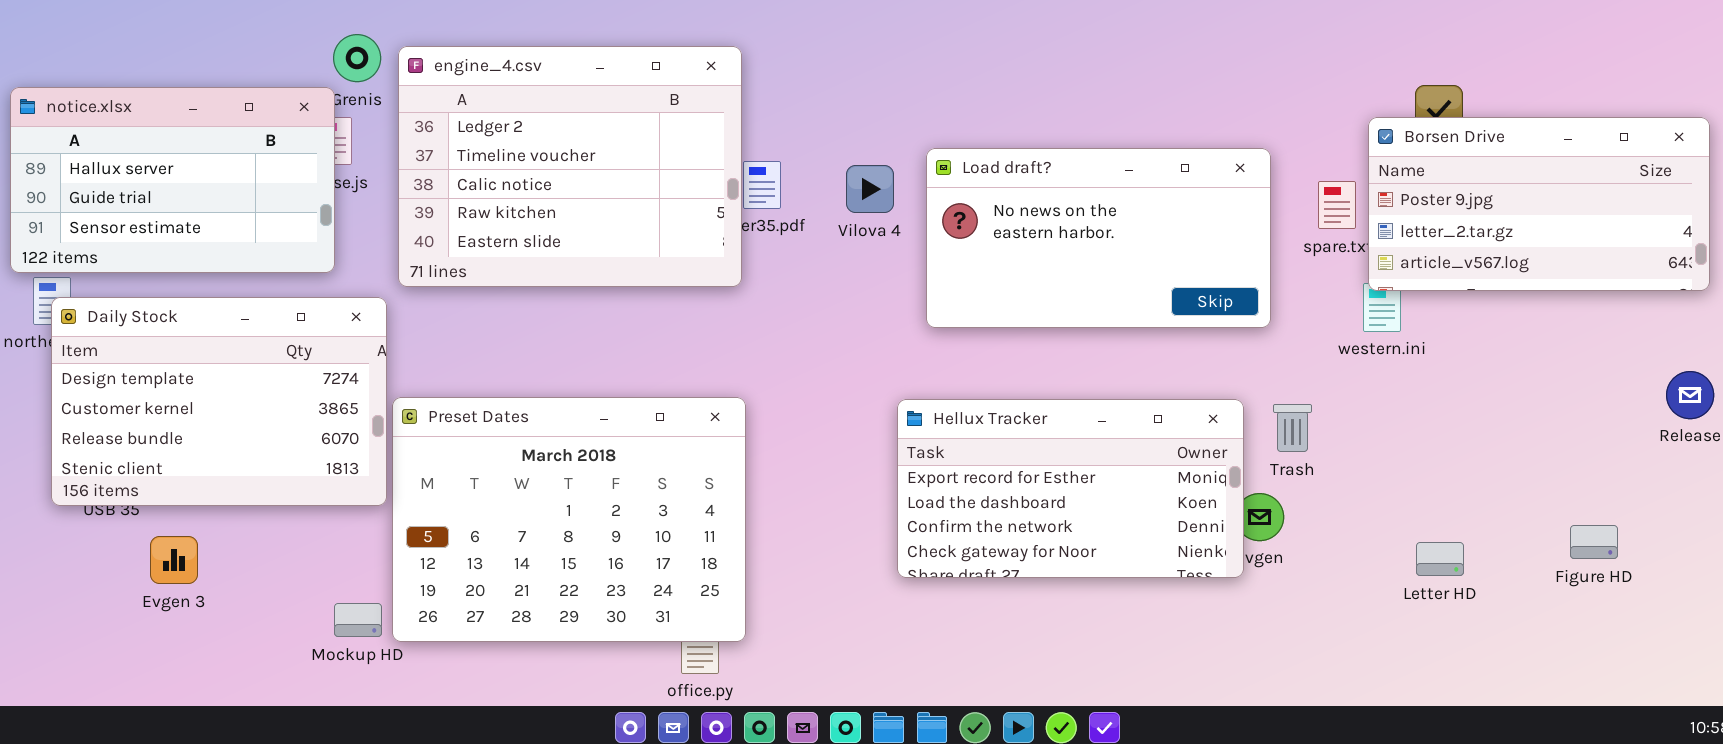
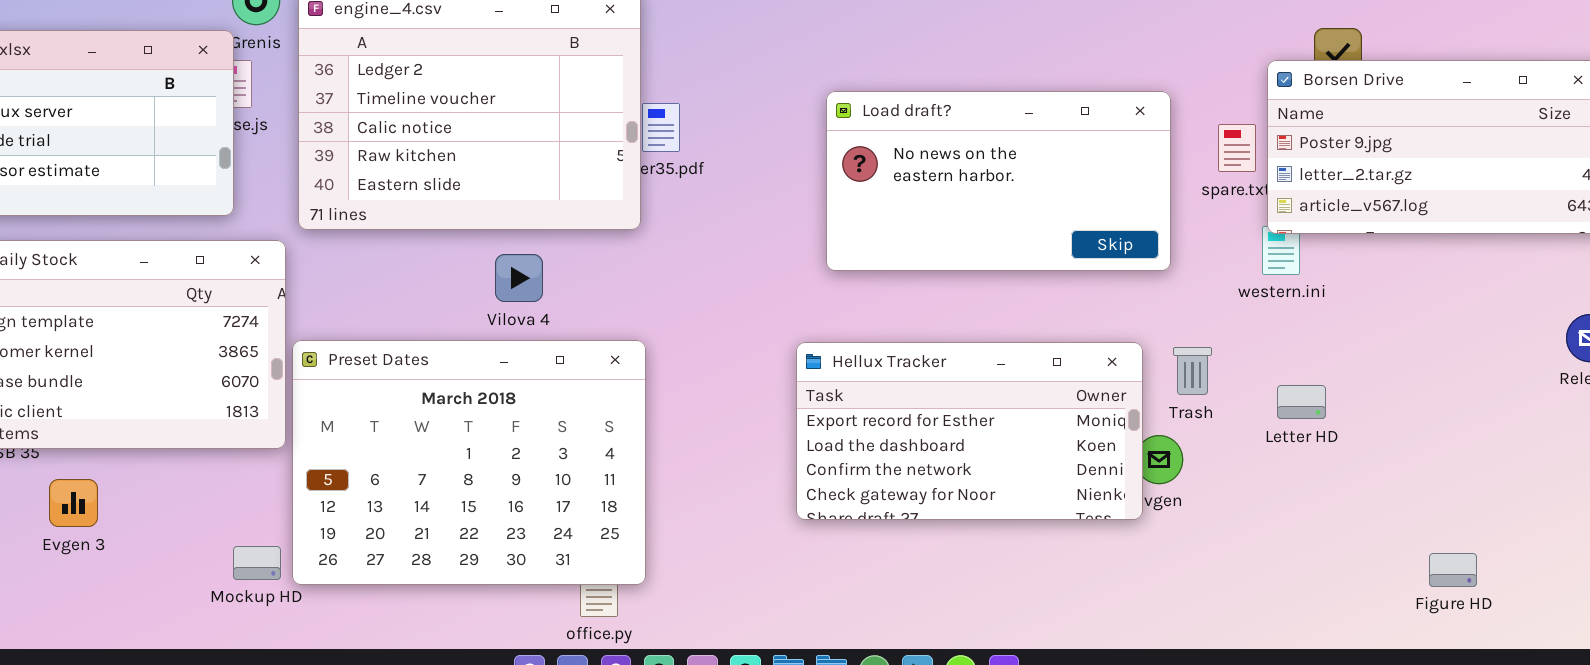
Vilova 4: [846,165,894,213] -> [495,254,543,302], moved
Figure HD: [1570,525,1618,559] -> [1429,553,1477,587], moved
Letter HD: [1416,542,1464,576] -> [1277,385,1326,419], moved

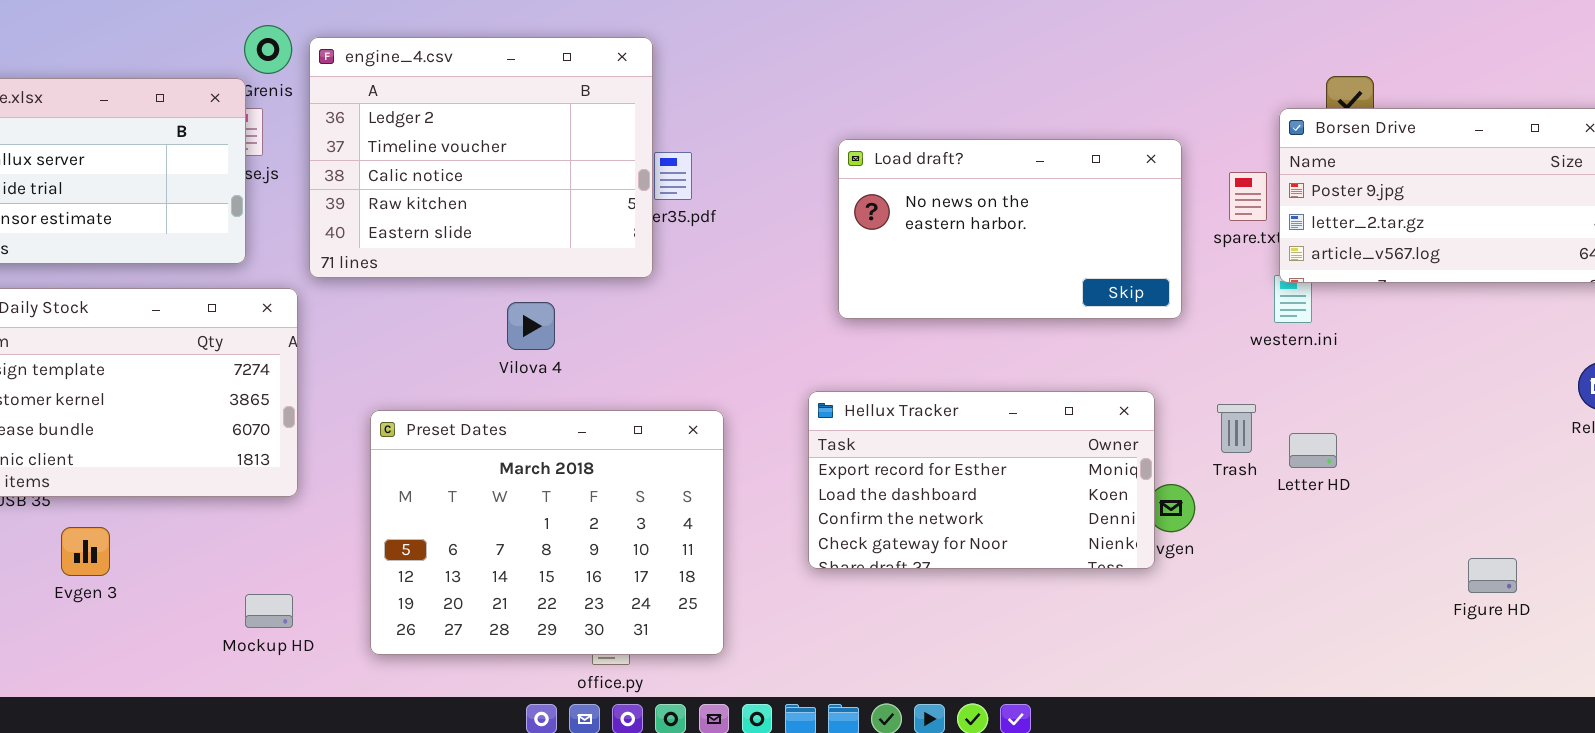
Preset Dates: [292,340,646,585] -> [370,410,724,655], moved
Trash: [1173,347,1212,395] -> [1217,404,1256,453], moved
Figure HD: [1429,553,1477,587] -> [1468,558,1517,593], moved

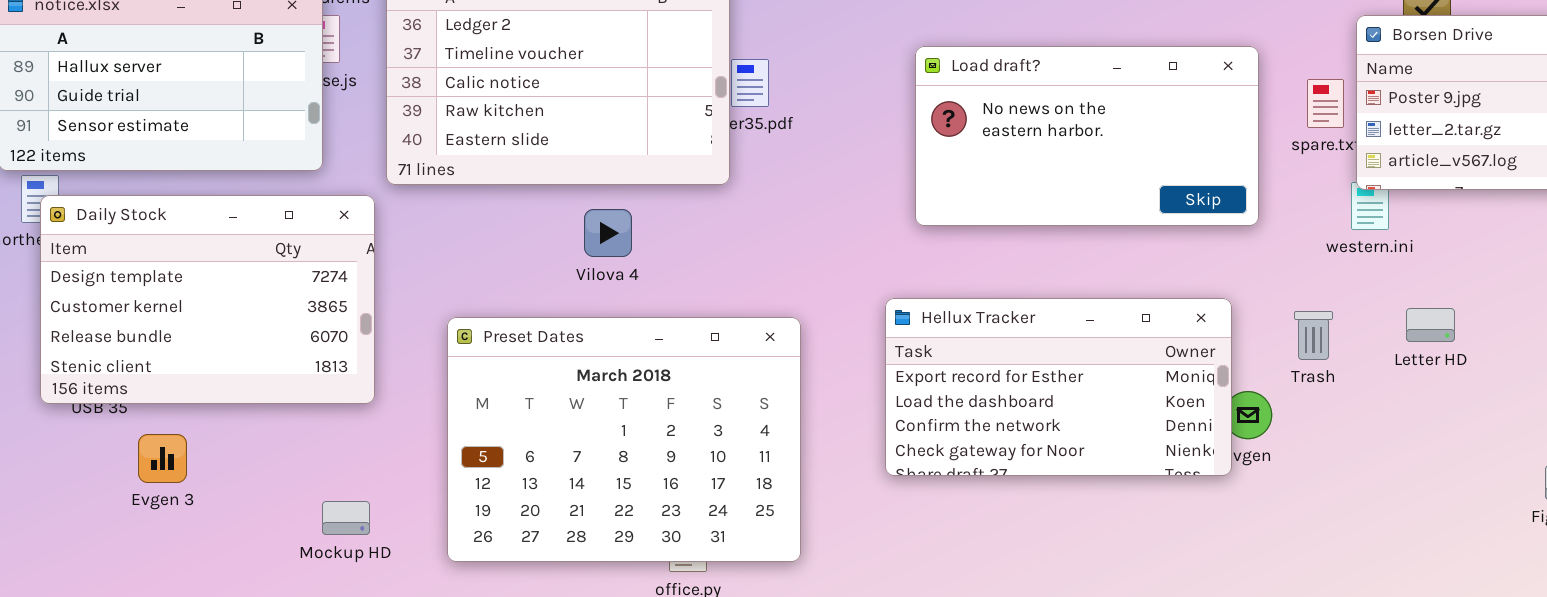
Letter HD: [1289,433,1337,468] -> [1406,308,1455,342], moved

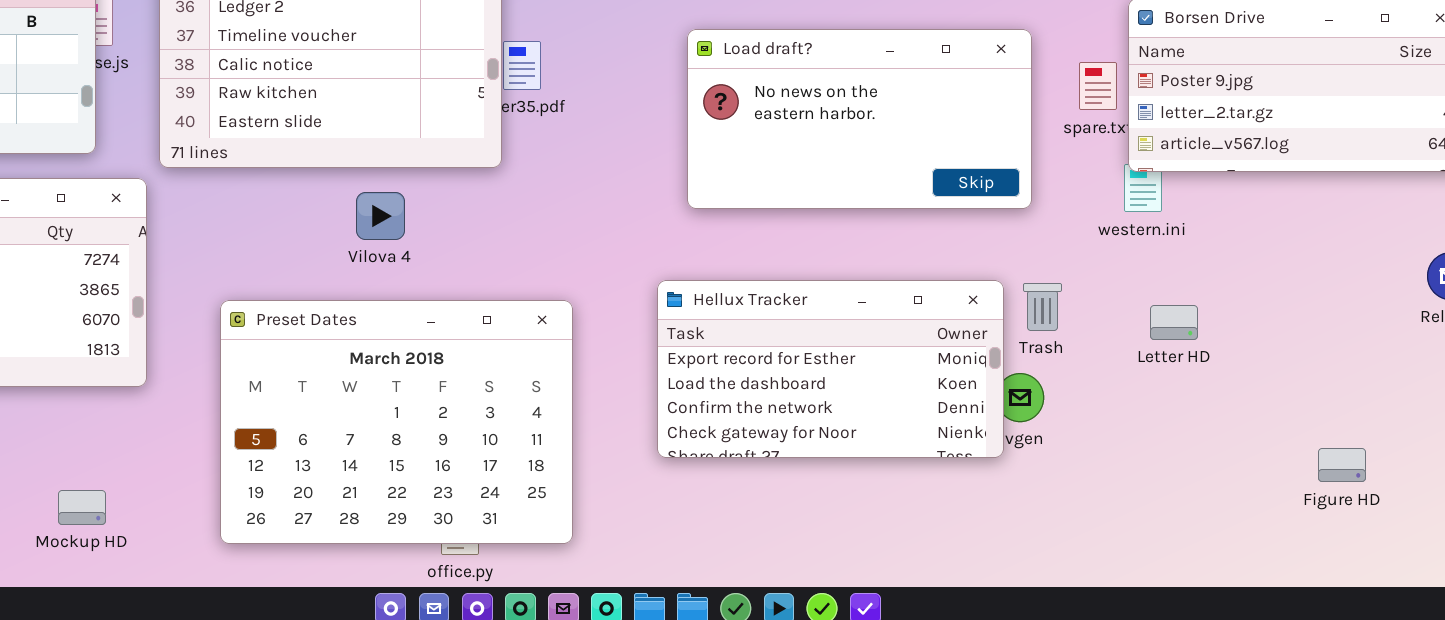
Letter HD: [1406,308,1455,342] -> [1150,305,1198,340], moved
Trash: [1294,311,1333,360] -> [1023,283,1062,331], moved
Mockup HD: [322,501,370,535] -> [58,490,106,525], moved

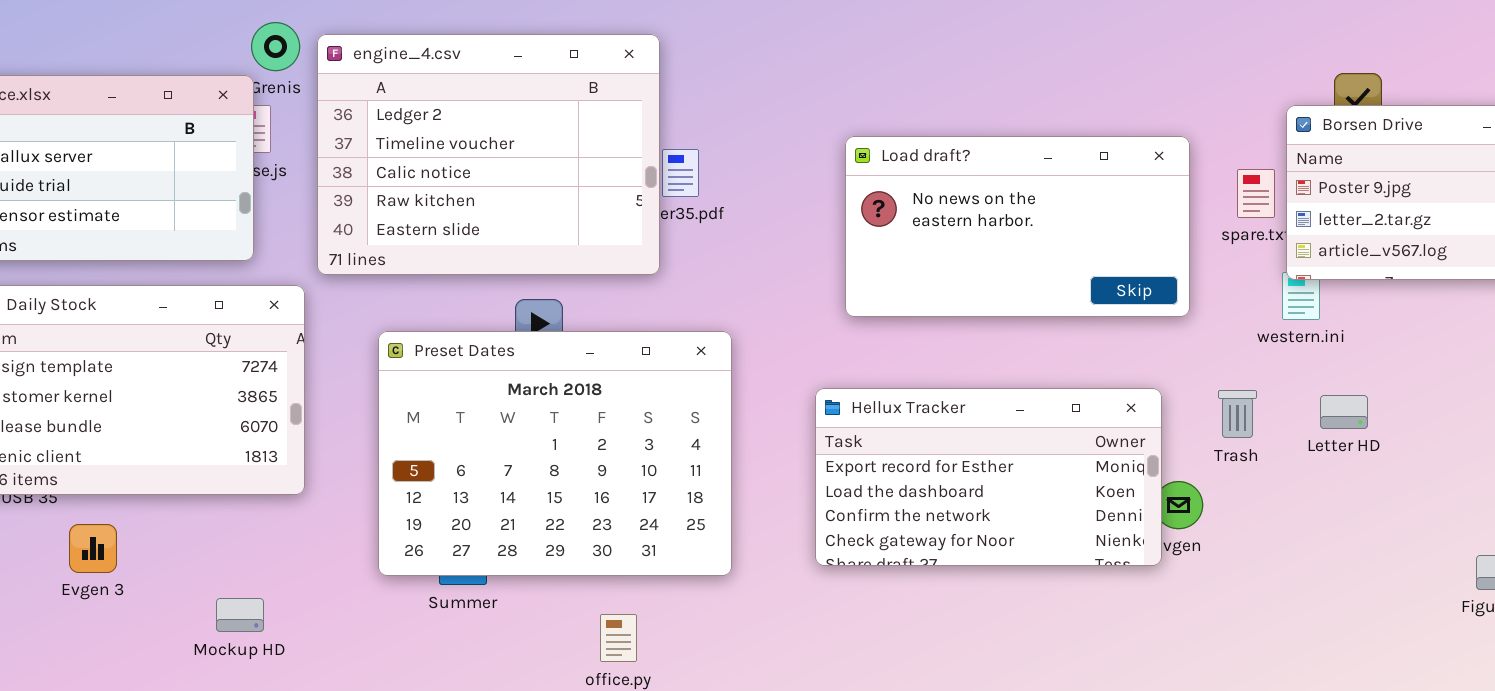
Trash: [1023,283,1062,331] -> [1218,390,1257,438], moved
Preset Dates: [220,300,573,544] -> [378,331,732,576], moved
Letter HD: [1150,305,1198,340] -> [1320,395,1368,429], moved

